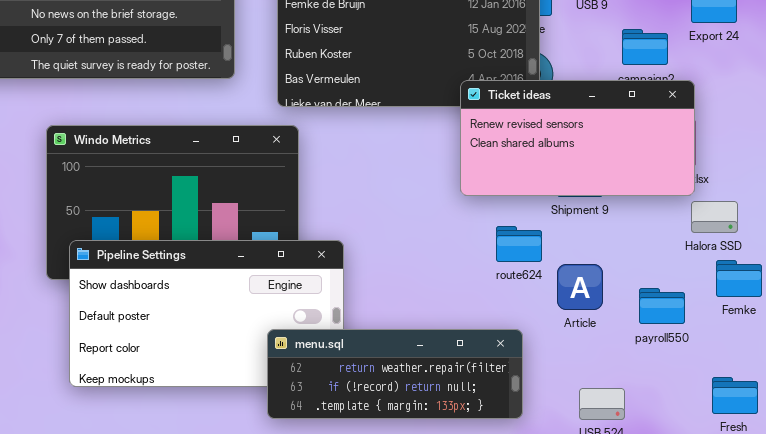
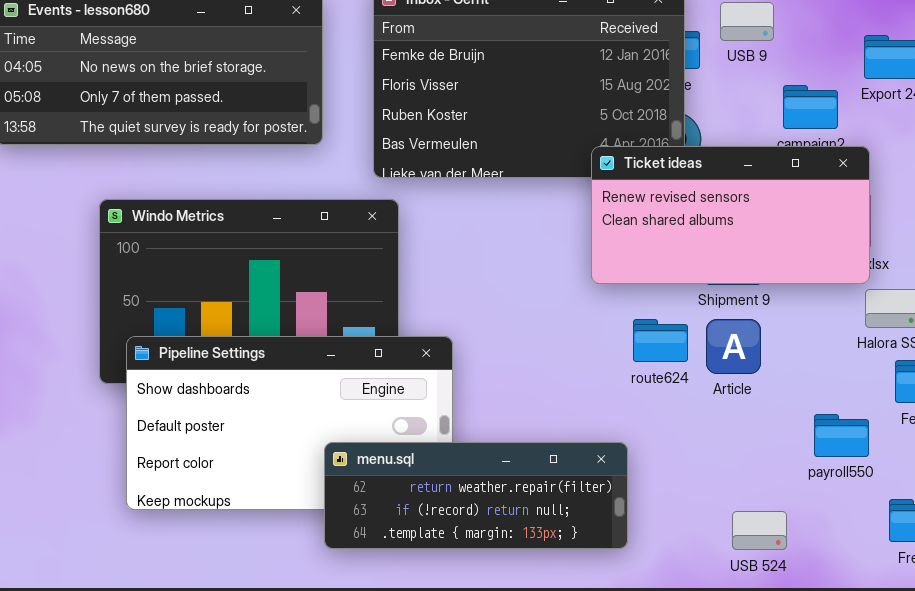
Article: [557,264,603,310] -> [706,319,761,374], moved
payroll550: [639,288,685,324] -> [814,414,869,457], moved
menu.sql: [267,329,523,419] -> [324,442,628,549], moved

